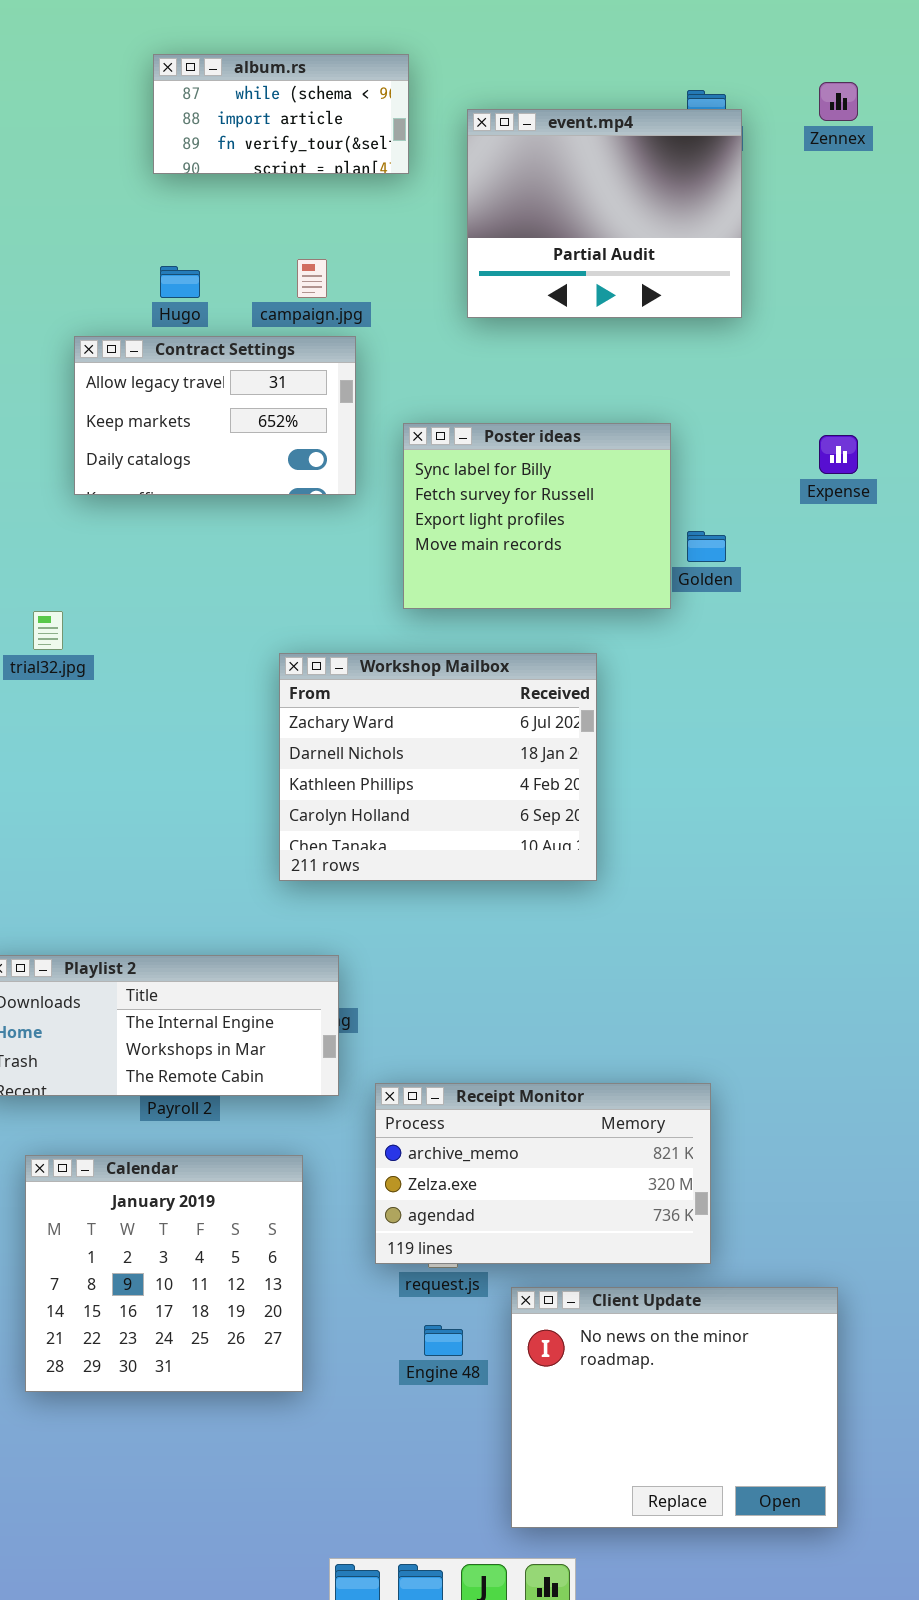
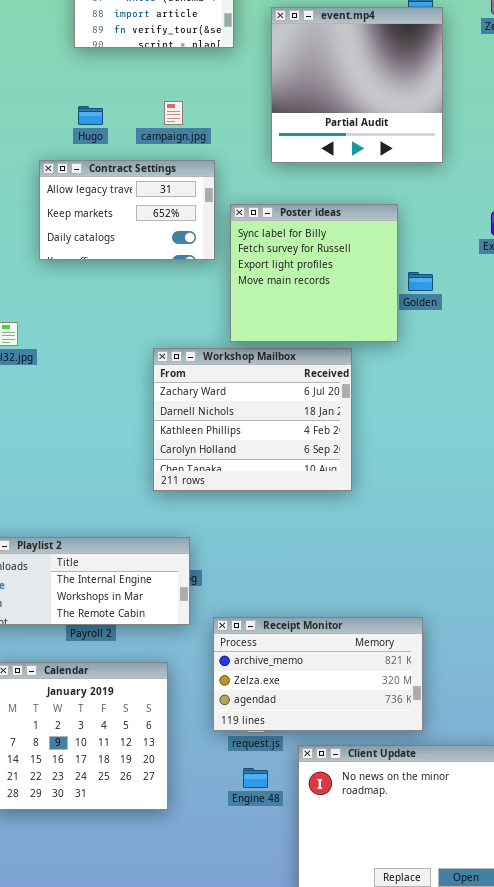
event.mp4: [467,109,742,318] -> [271,7,443,163], resized
Contract Settings: [74,336,356,495] -> [39,160,215,260], moved
Poster ideas: [403,423,671,609] -> [230,204,398,342], resized

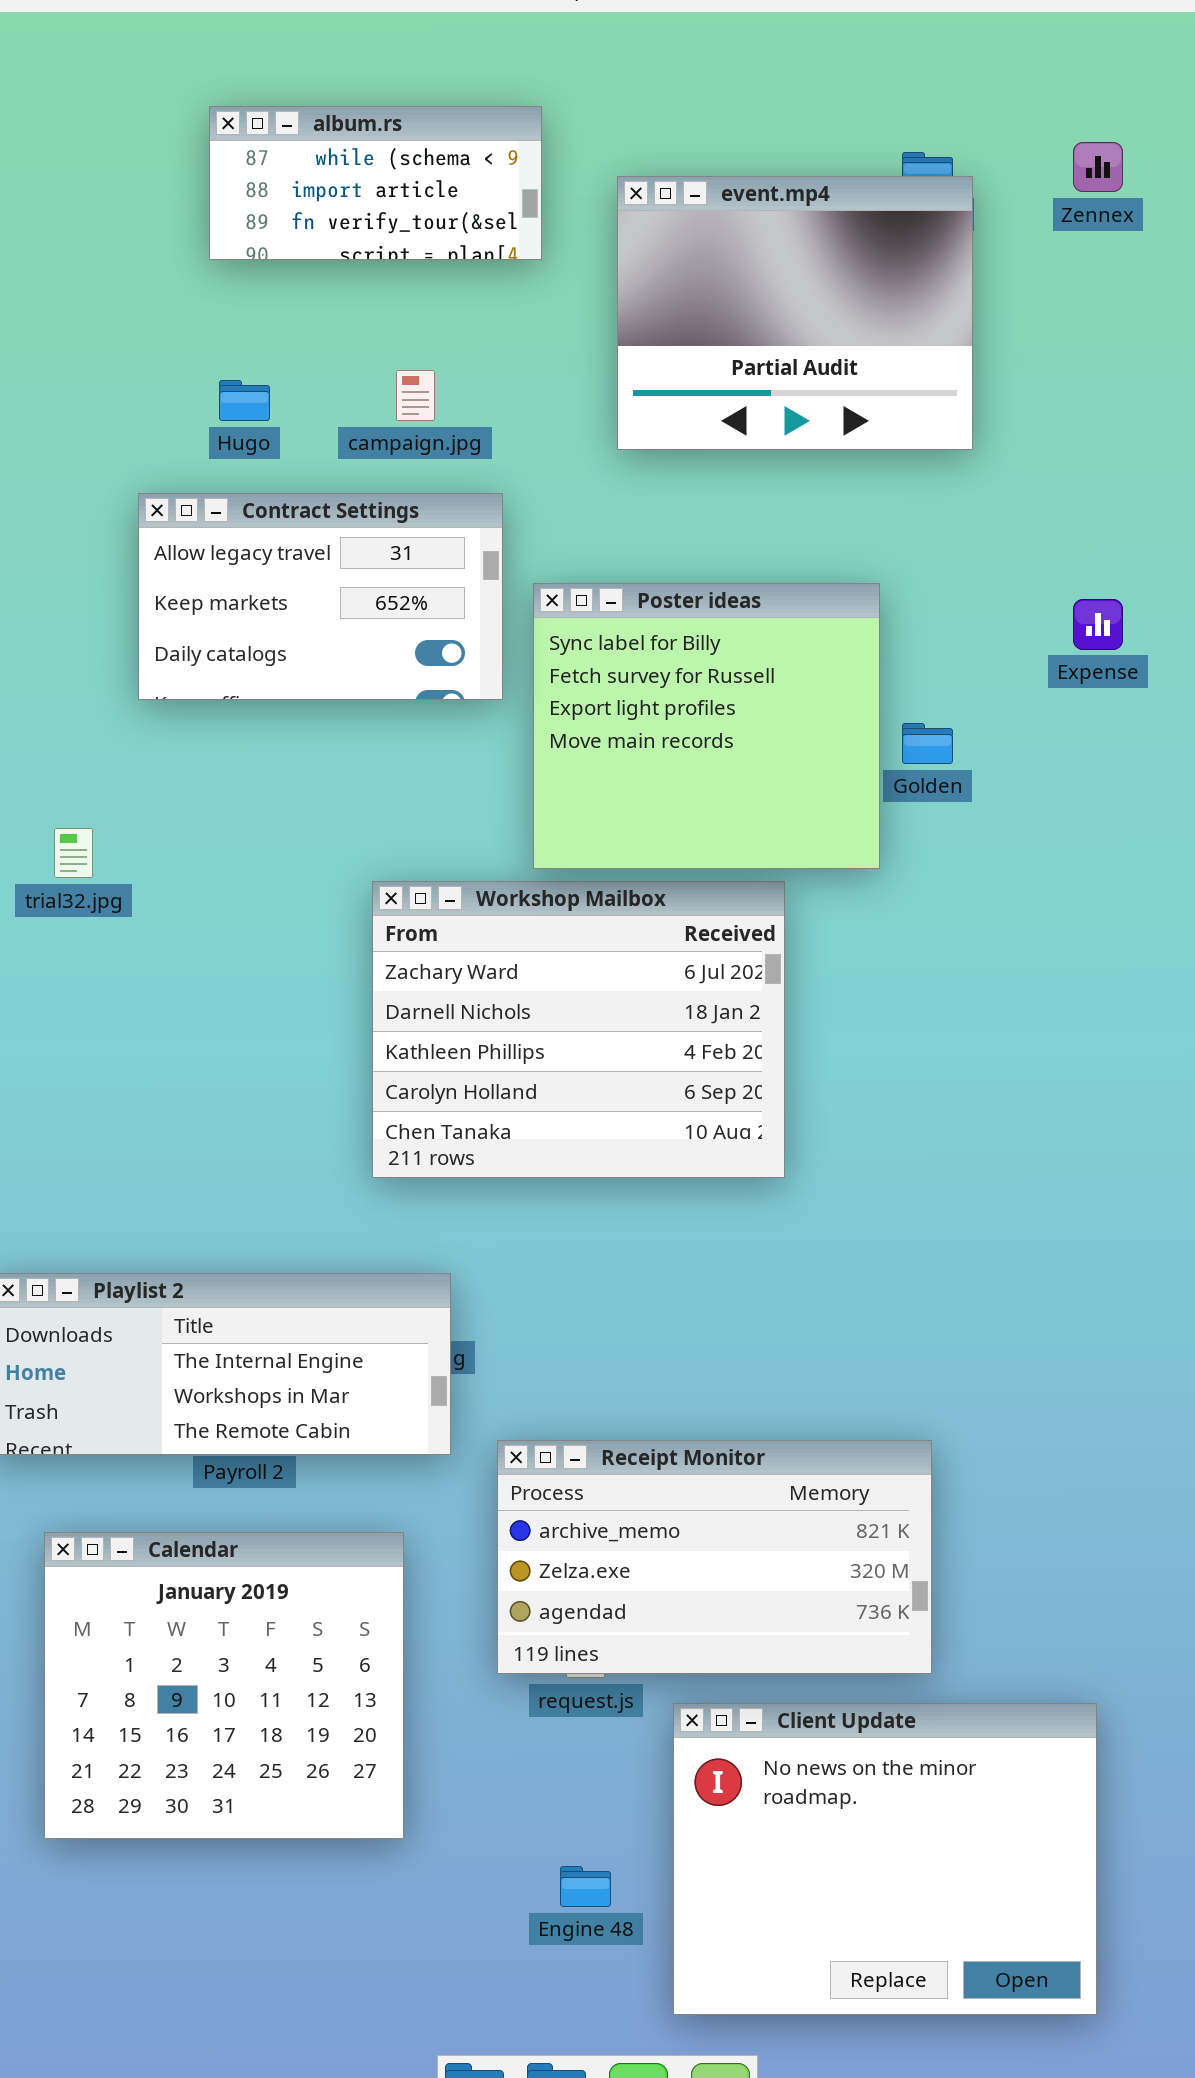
event.mp4: [271,7,443,163] -> [617,176,973,450], resized
Engine 48: [243,768,268,788] -> [560,1866,611,1907], moved

